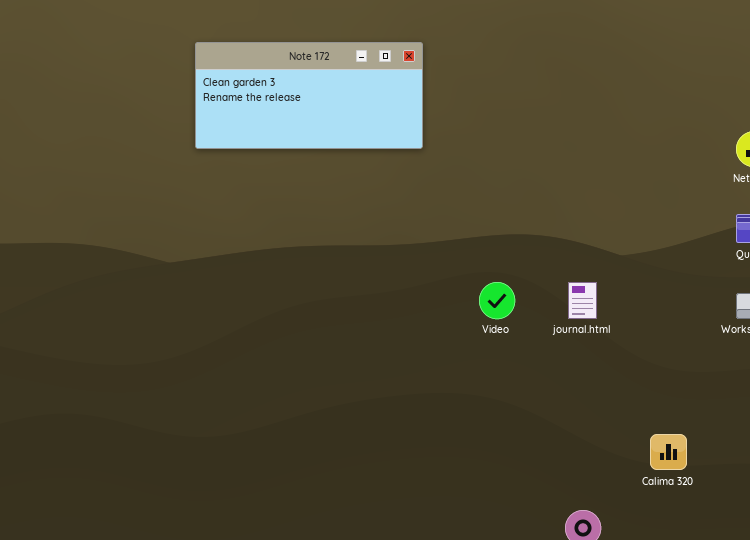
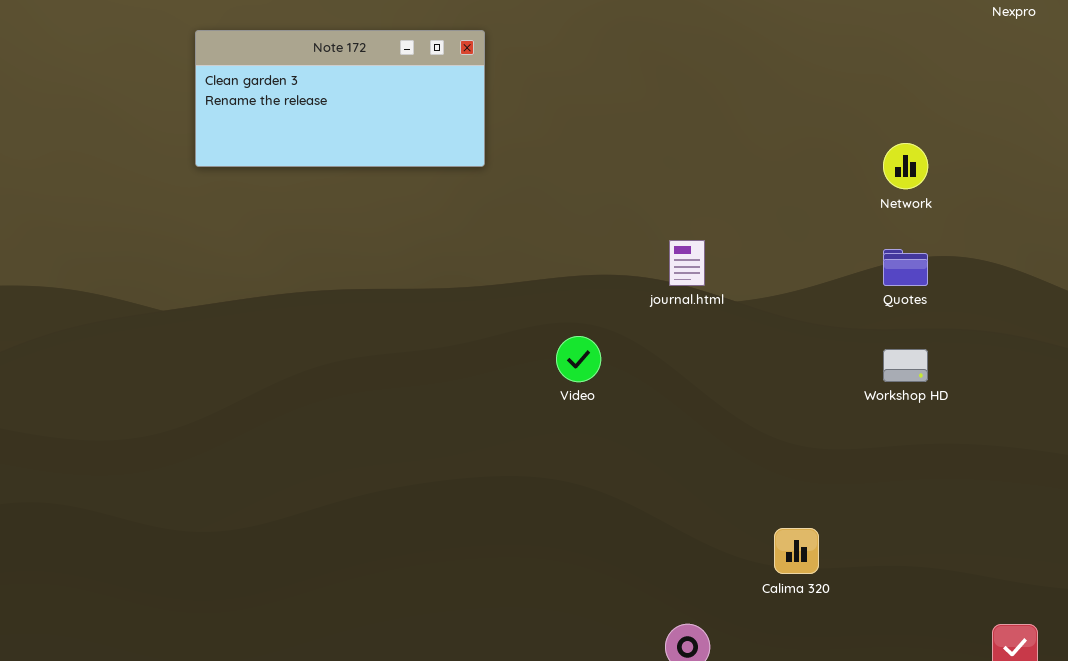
journal.html: [568,282,597,319] -> [669,240,705,286], moved

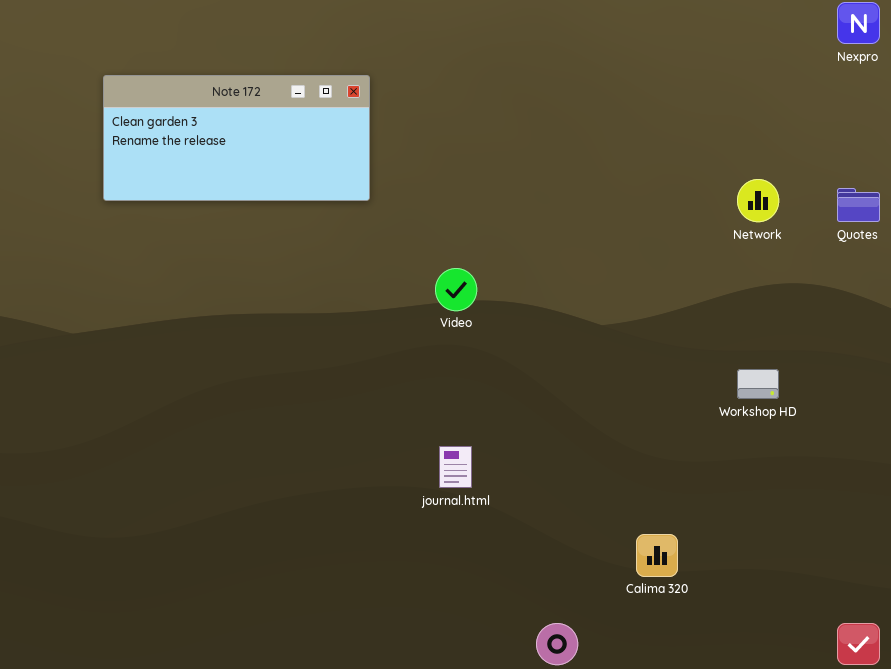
journal.html: [669,240,705,286] -> [439,446,472,488], moved
Quotes: [883,249,928,286] -> [837,188,880,222], moved
Video: [556,336,601,382] -> [435,268,477,311], moved

